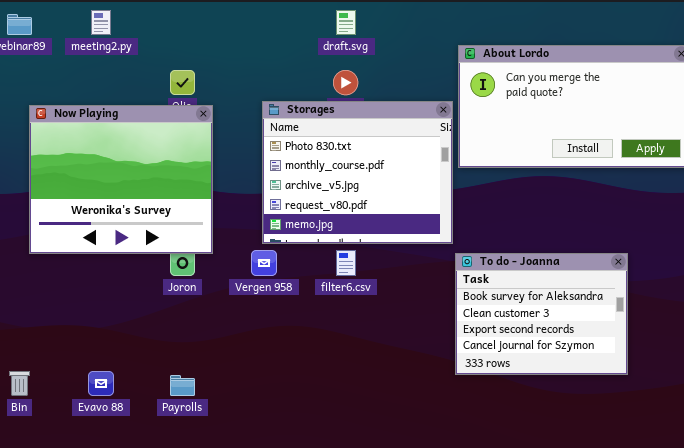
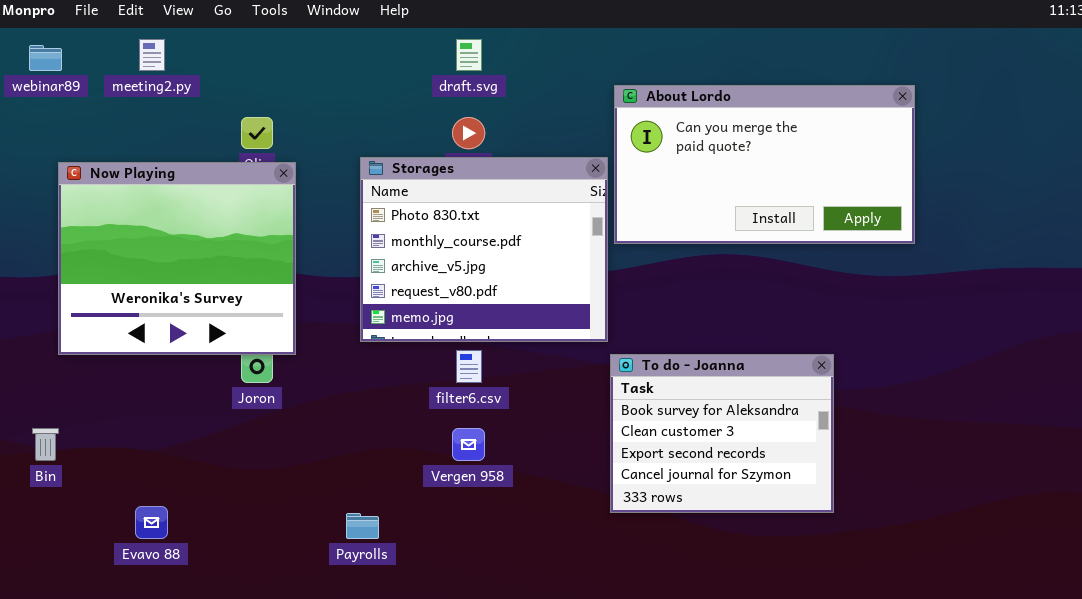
Vergen 958: [251,250,277,276] -> [452,428,485,461], moved
Bin: [9,371,30,396] -> [32,428,59,461], moved
Payrolls: [170,375,195,396] -> [346,513,379,539], moved

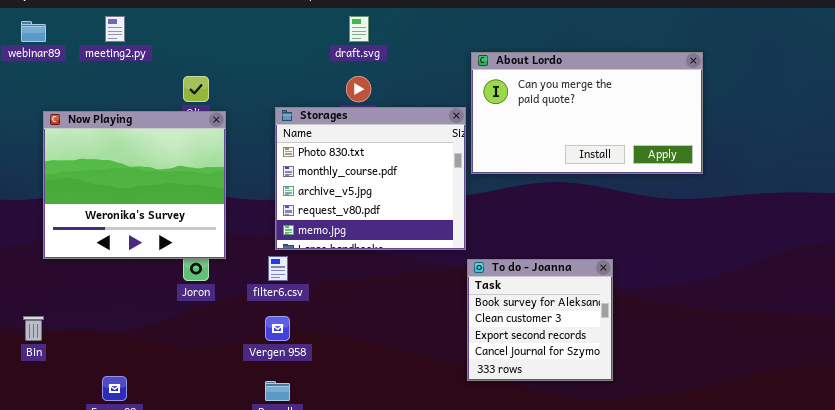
filter6.csv: [456,350,482,383] -> [268,256,288,281], moved
To do - Joanna: [610,354,834,513] -> [467,259,613,381], resized
Vergen 958: [452,428,485,461] -> [265,316,290,341], moved

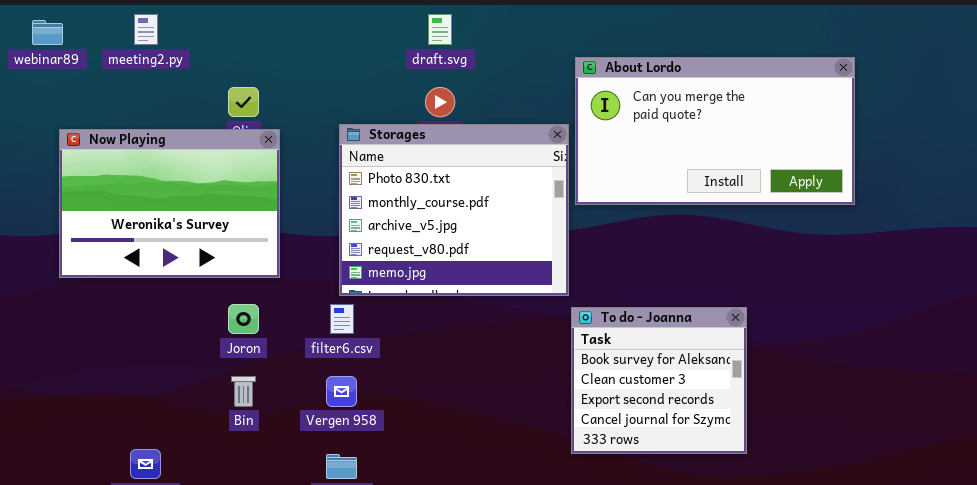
Now Playing: [43,111,226,259] -> [59,129,280,278], resized
Bin: [23,316,44,341] -> [231,376,256,407], moved

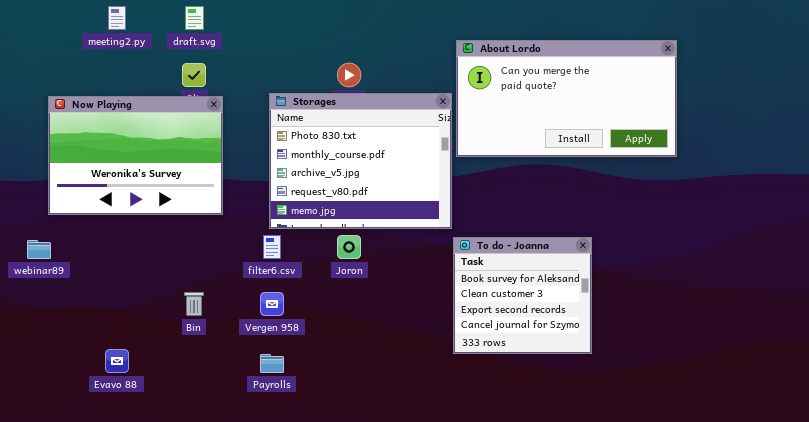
draft.svg: [428,14,452,45] -> [185,6,204,30], moved
webinar89: [32,20,63,45] -> [27,240,51,259], moved
Joron: [228,304,259,334] -> [337,235,361,259], moved

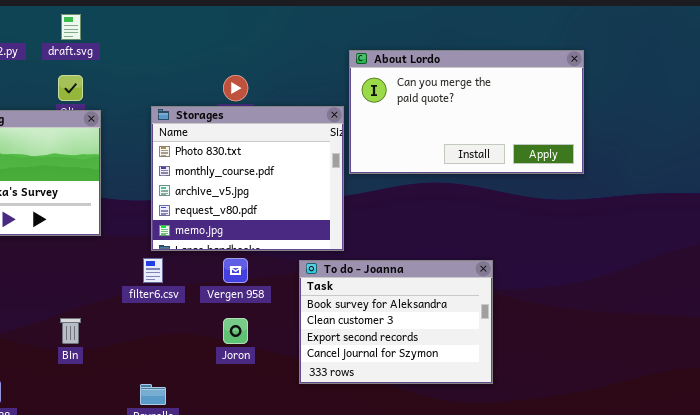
Joron: [337,235,361,259] -> [223,318,248,344], moved
To do - Joanna: [453,237,592,354] -> [299,260,493,384], resized
Vergen 958: [260,292,284,316] -> [223,258,248,283], moved

